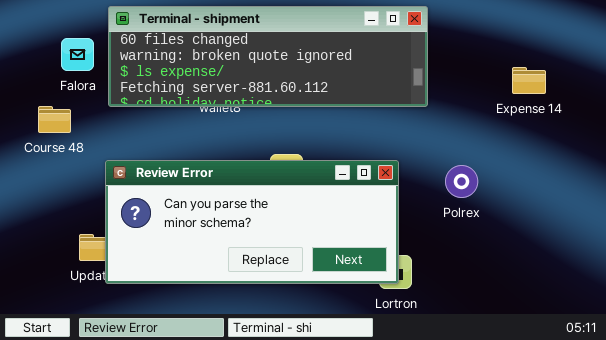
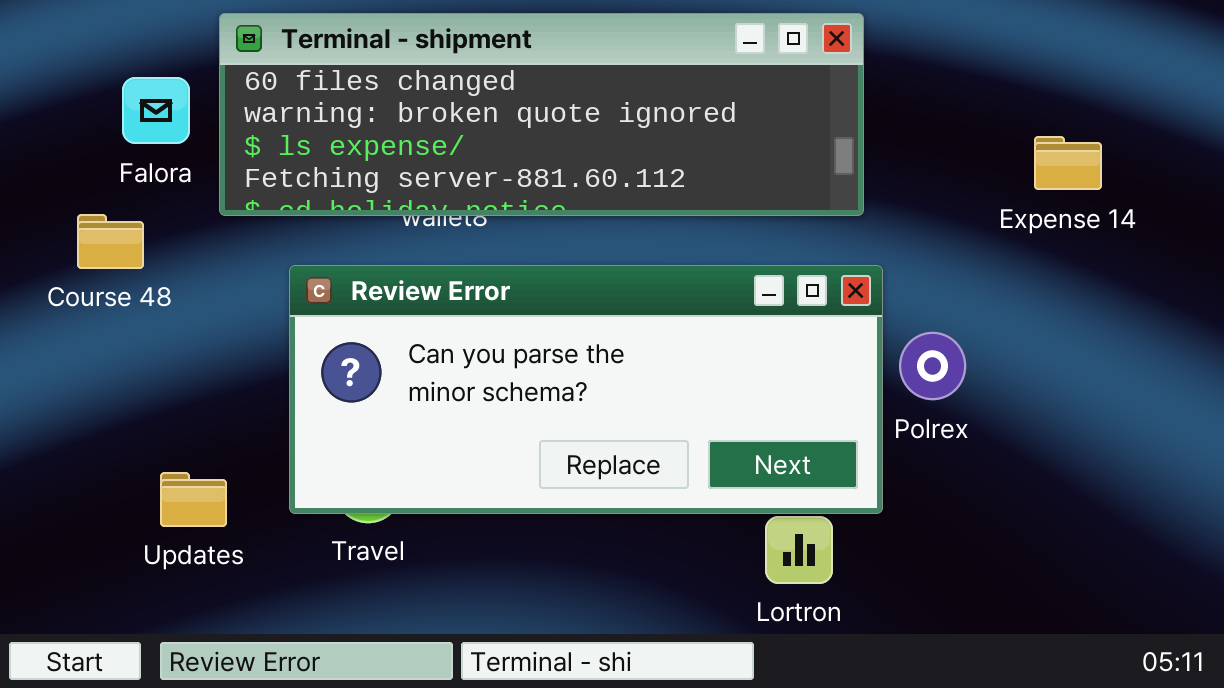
Review Error: [105,160,399,284] -> [289,265,883,514], moved

